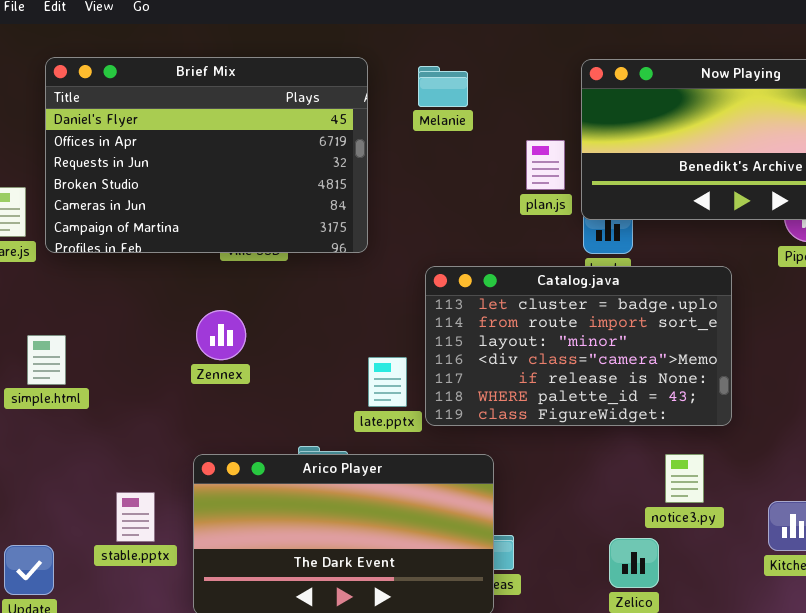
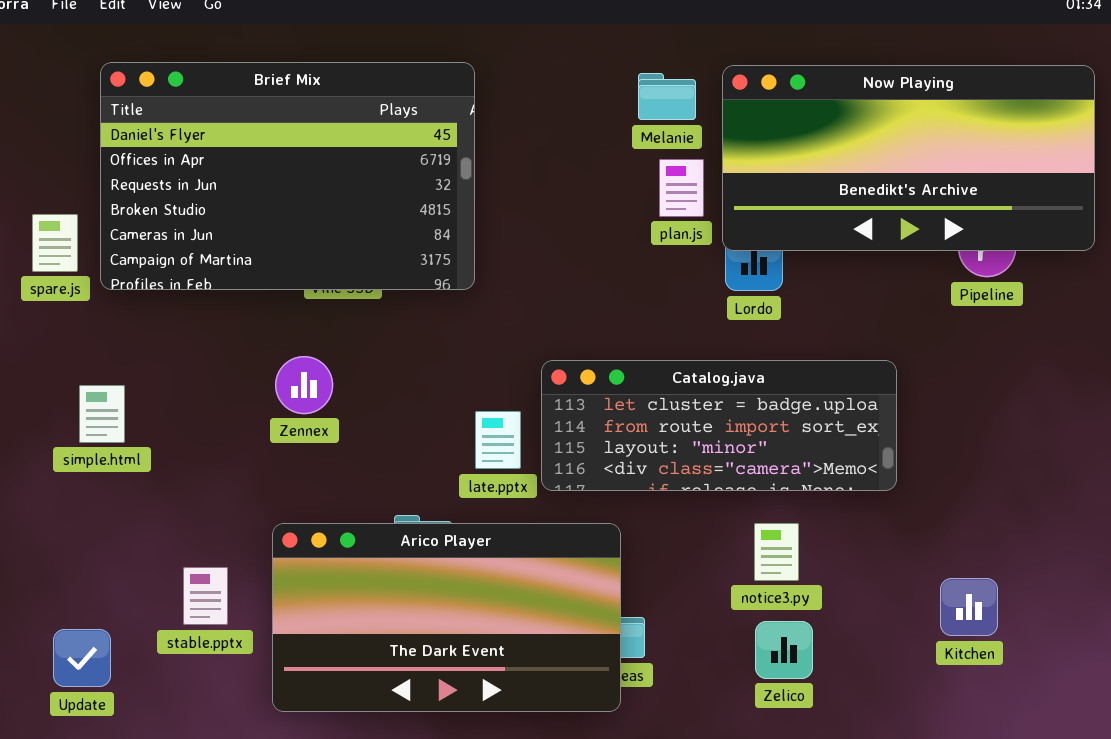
Melanie: [418,66,468,107] -> [638,73,696,120], moved
Catalog.java: [425,266,732,426] -> [541,360,897,491], resized
notice3.py: [665,454,704,503] -> [754,523,799,581], moved

